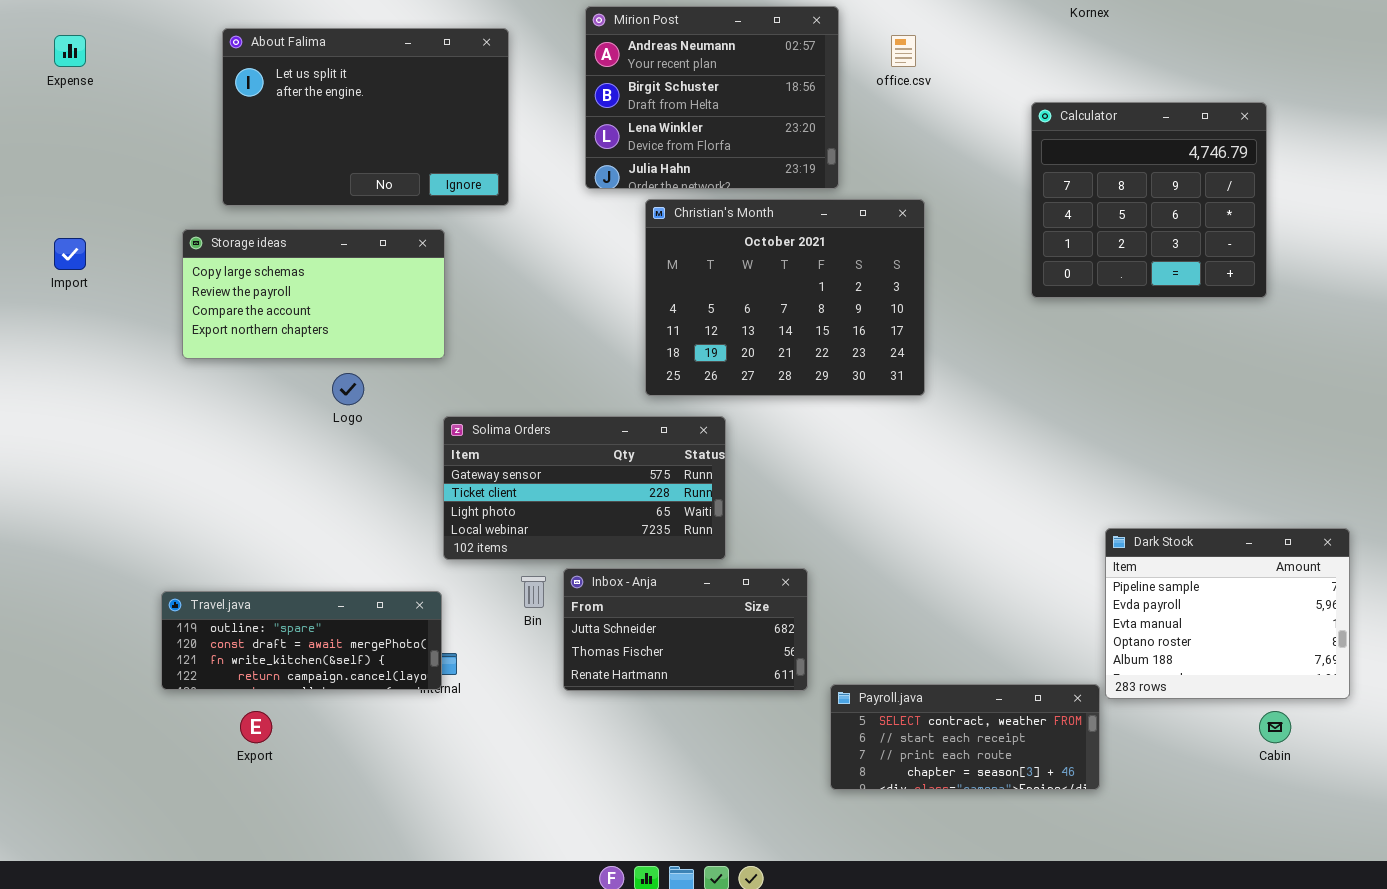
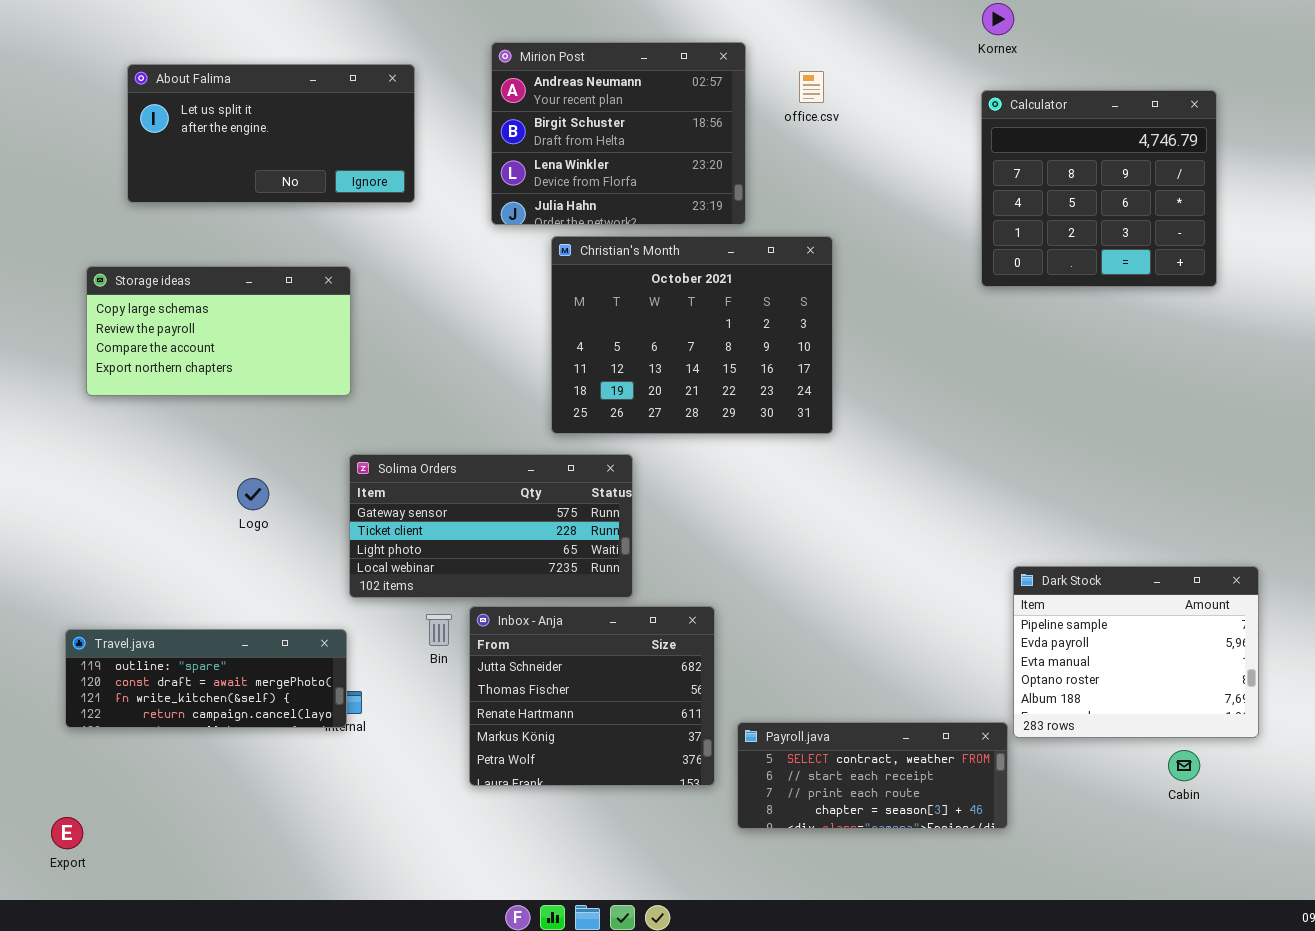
About Falima: [222,28,509,206] -> [127,64,415,203], resized
Calculator: [1031,102,1267,298] -> [981,90,1217,287], moved
Logo: [332,373,364,405] -> [237,478,269,510], moved
Inbox - Anja: [563,568,808,691] -> [469,606,715,786], resized
Export: [240,711,272,743] -> [51,817,83,849], moved

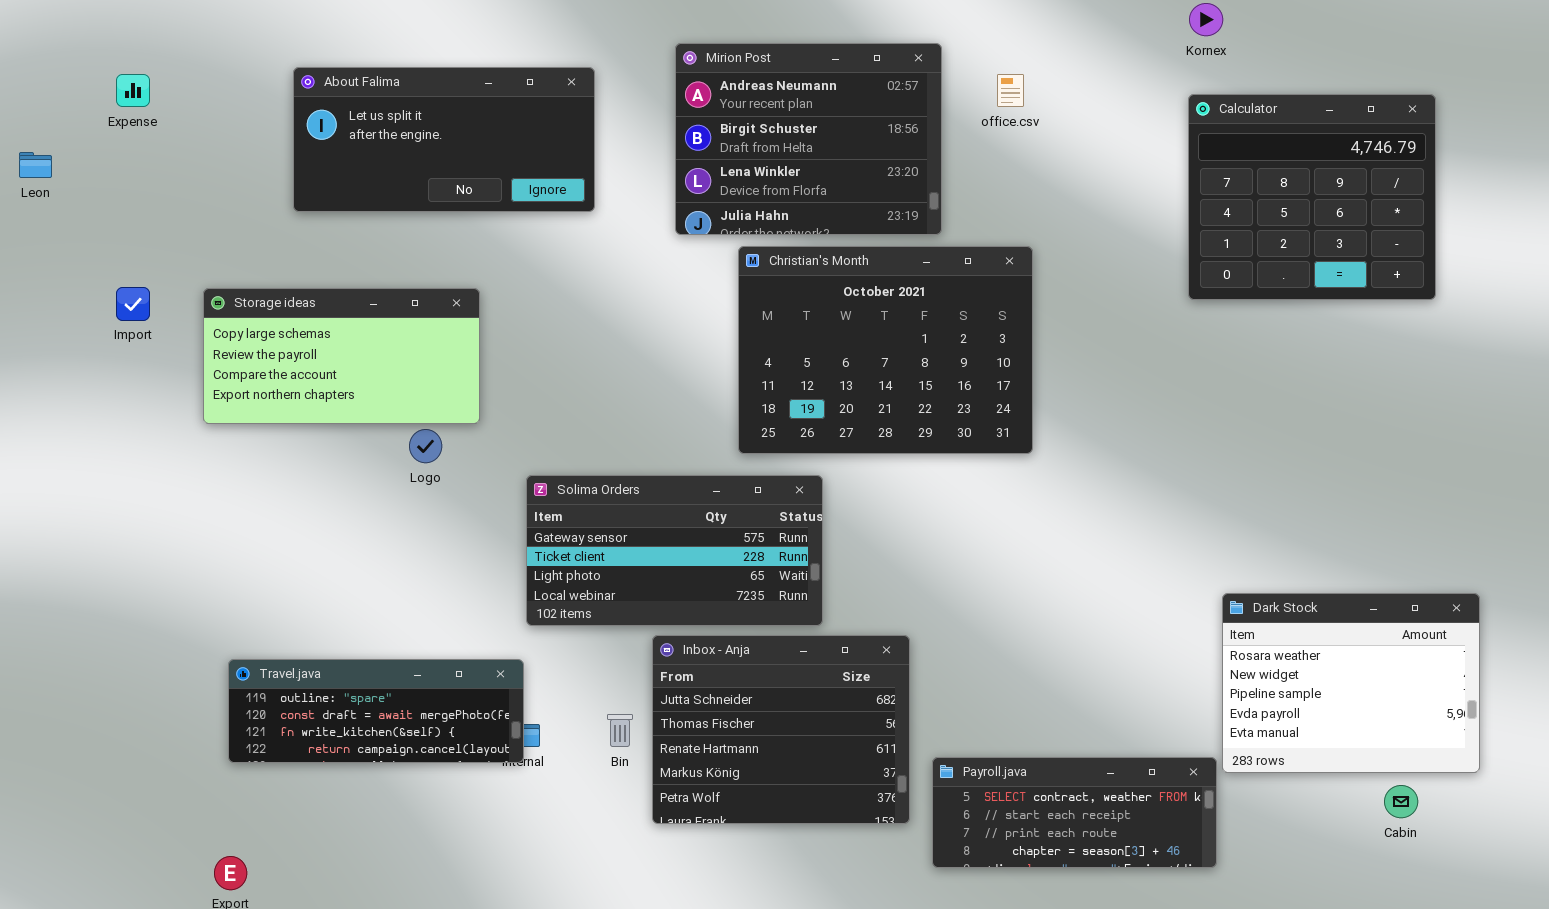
Storage ideas: [86,266,351,396] -> [203,288,480,424], moved
Logo: [237,478,269,510] -> [409,429,442,463], moved
Dark Stock: [1013,566,1259,738] -> [1222,593,1480,773], scrolled up 2 rows
Bin: [426,614,452,646] -> [607,714,633,747], moved

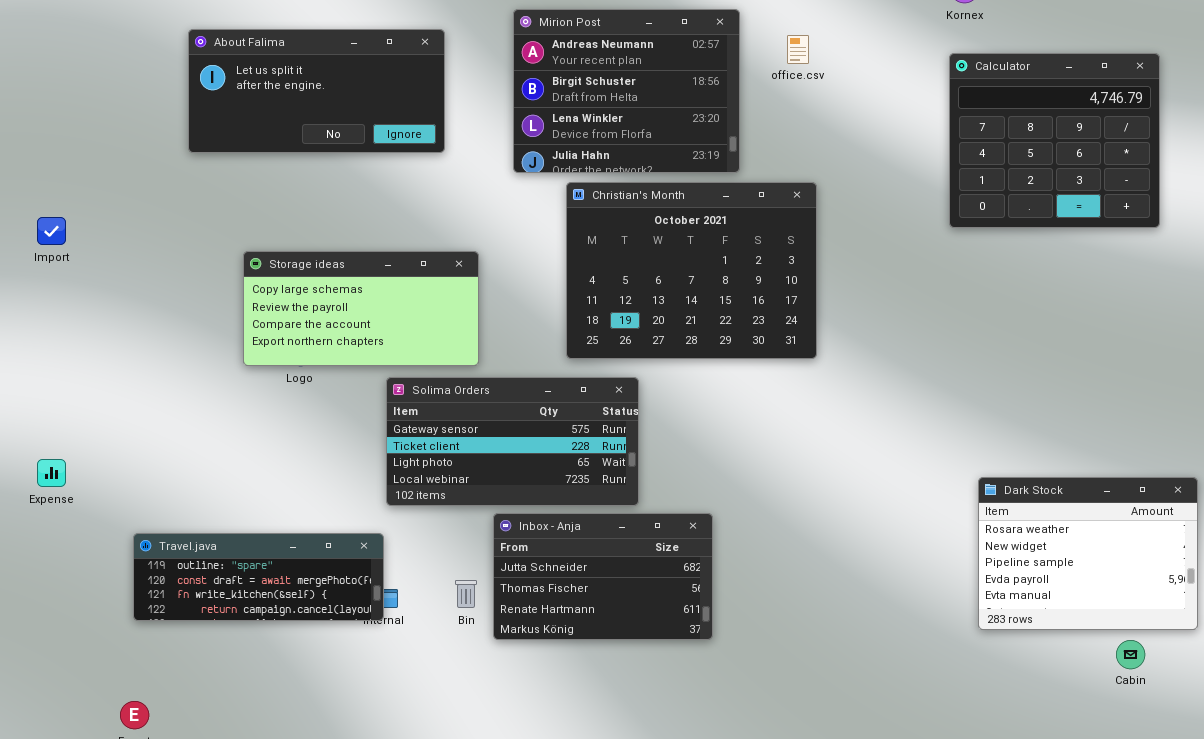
Expense: [116,74,150,107] -> [37,459,66,487], moved
Storage ideas: [203,288,480,424] -> [243,251,479,366], moved
Inbox - Anja: [652,635,910,824] -> [493,513,713,640], resized
Payroll.java: [932,757,1217,868] -> none, closed

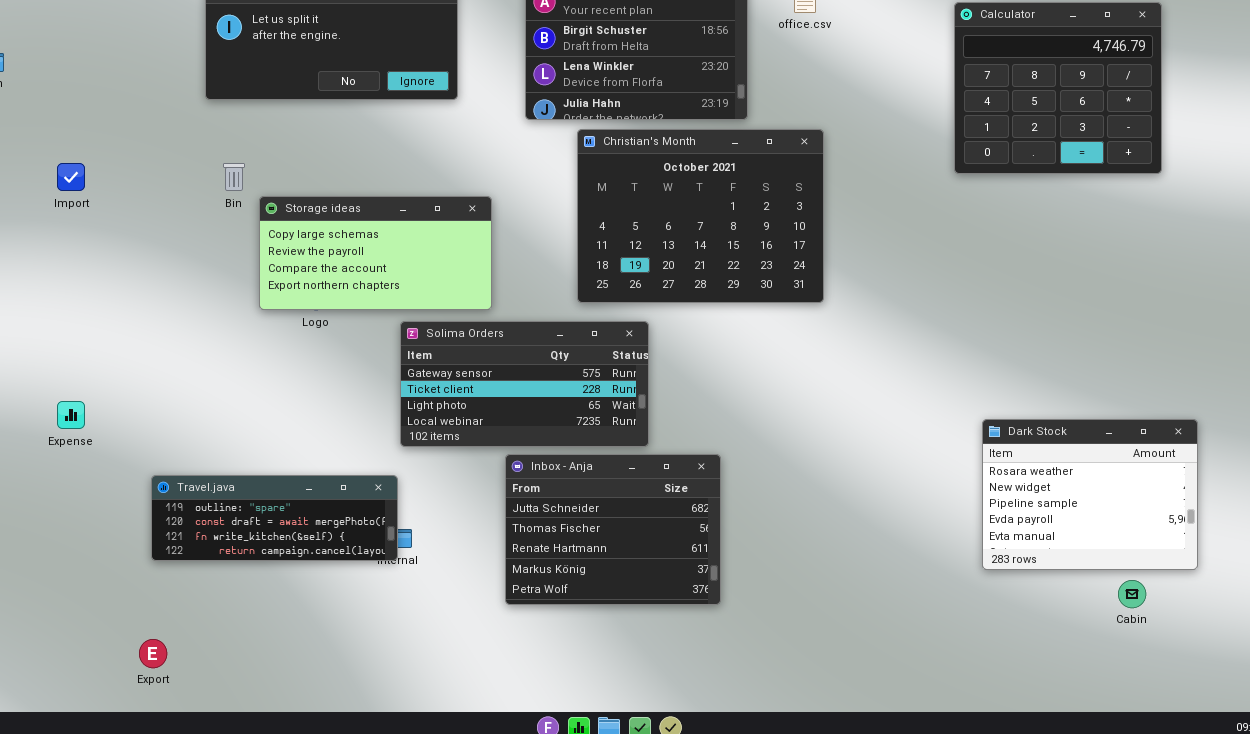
Inbox - Anja: [493,513,713,640] -> [505,454,721,605], resized
Bin: [455,580,477,608] -> [223,163,245,191], moved

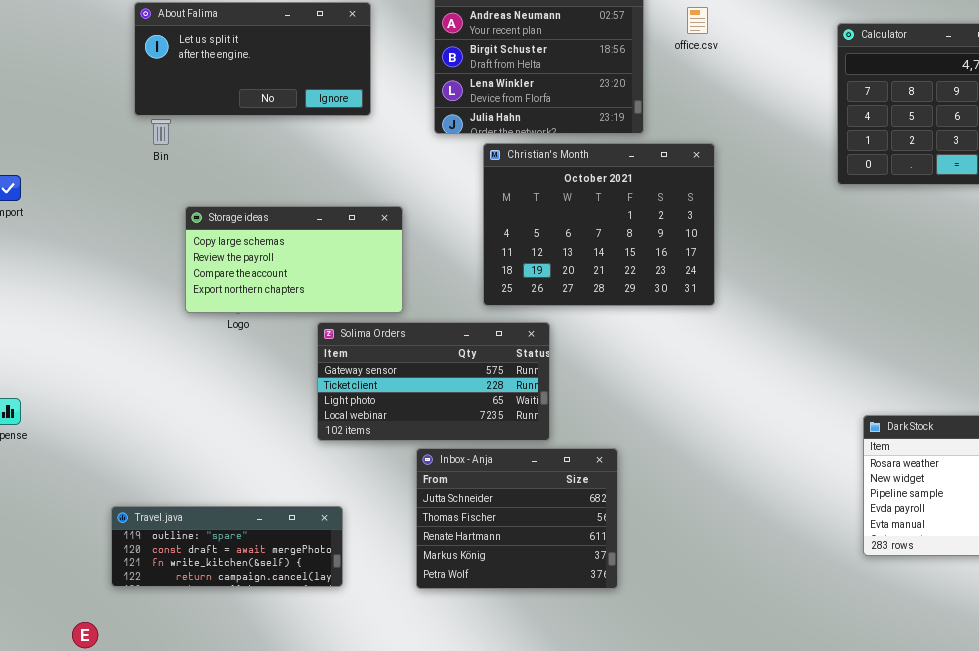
Bin: [223,163,245,191] -> [151,119,171,145], moved
Travel.java: [151,475,398,561] -> [111,506,343,587], moved

